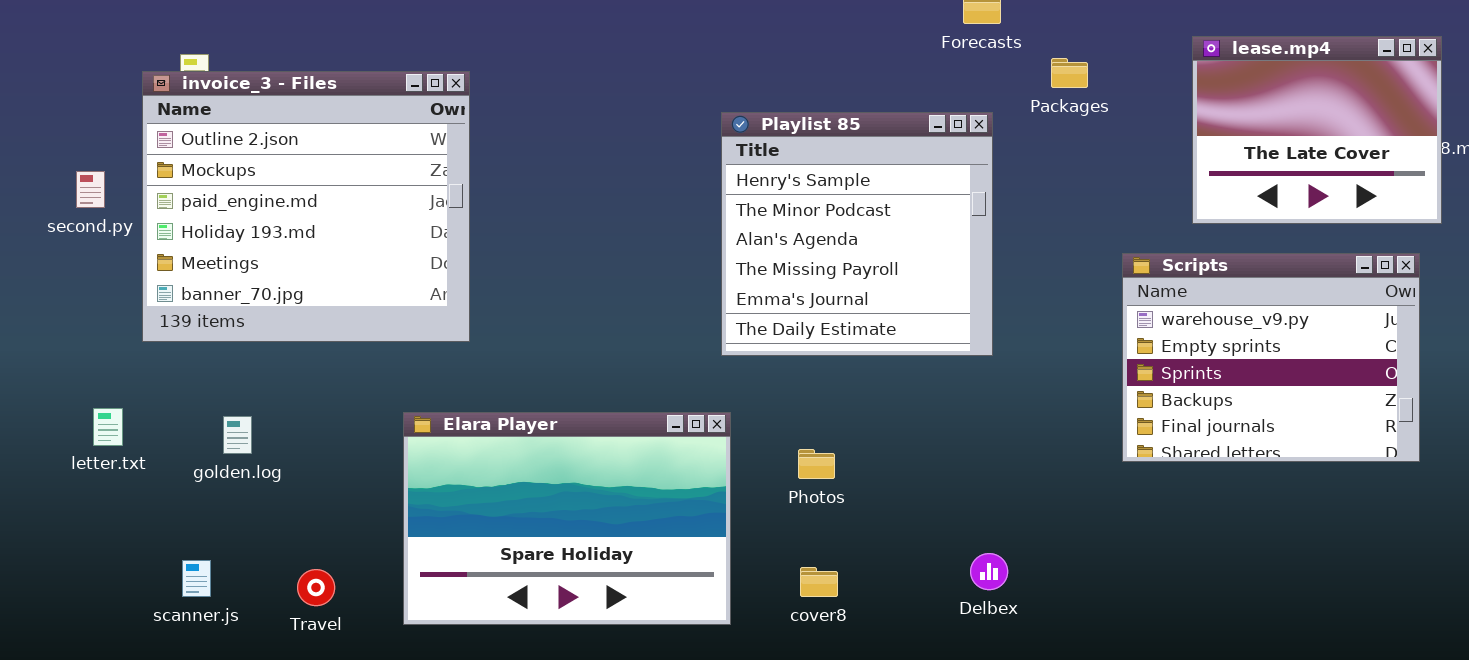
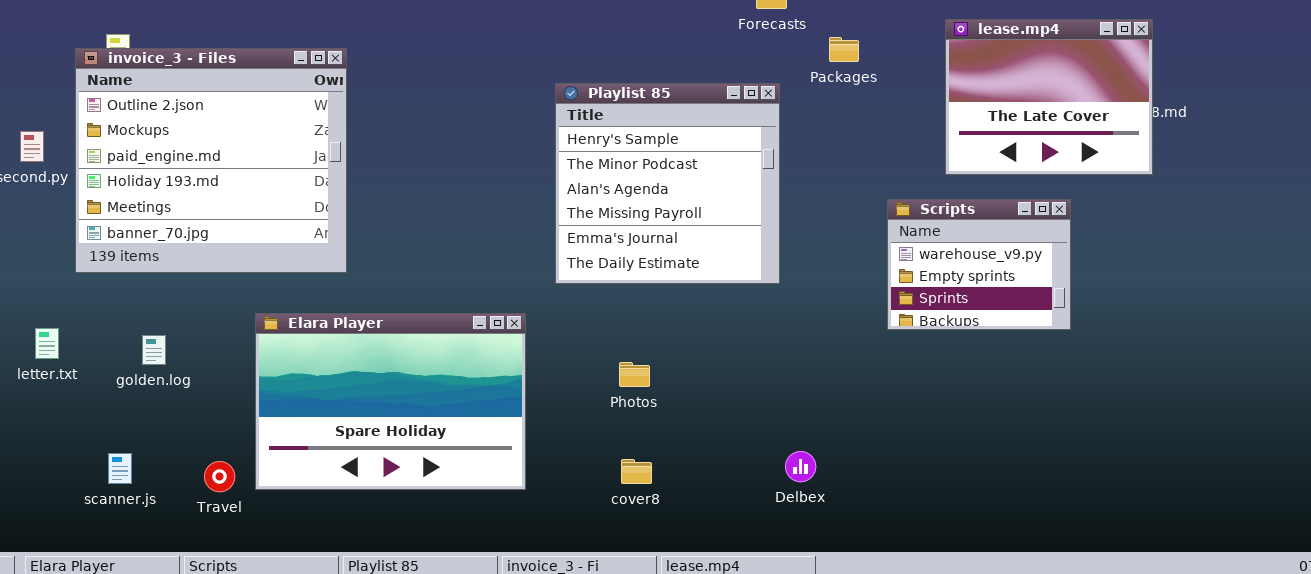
Scripts: [1122,253,1420,462] -> [887,199,1071,330], resized
Elara Player: [403,412,731,625] -> [255,313,526,490], moved
Delbex: [970,553,1008,590] -> [785,451,816,482], moved

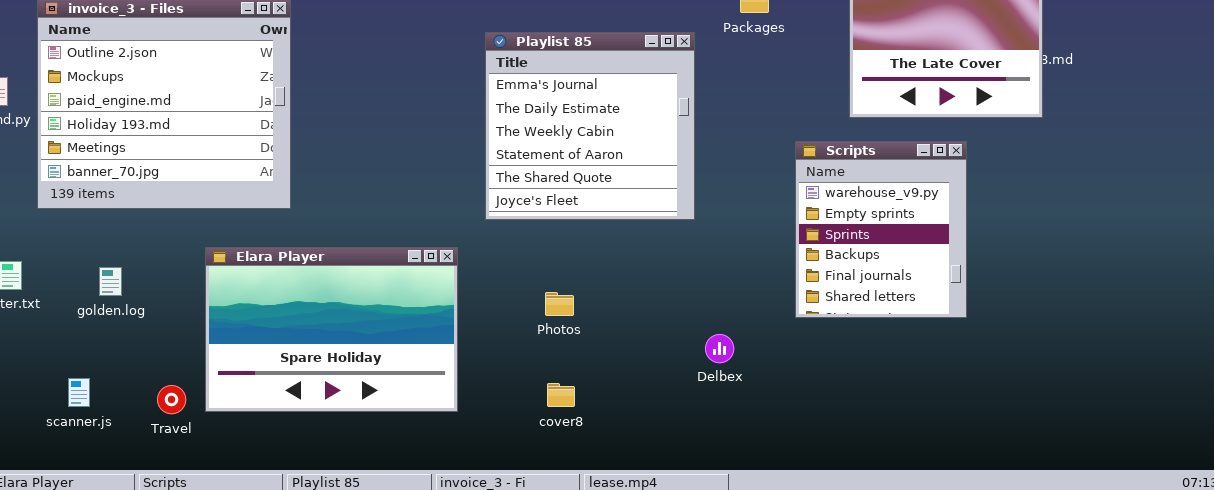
Playlist 85: [555,83,780,284] -> [485,32,695,220], scrolled down 4 rows
Scripts: [887,199,1071,330] -> [795,141,967,318], resized
Delbex: [785,451,816,482] -> [705,334,734,363], moved

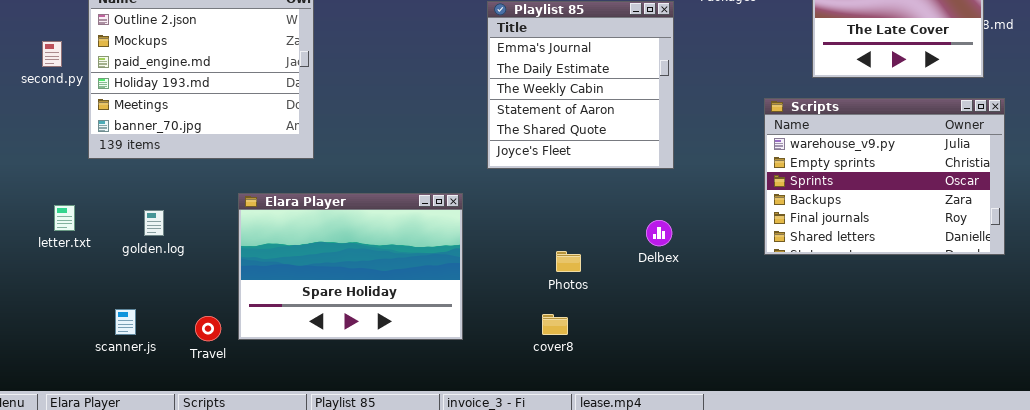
Scripts: [795,141,967,318] -> [764,98,1005,255], resized
Photos: [545,292,574,316] -> [556,251,581,272], moved
Delbex: [705,334,734,363] -> [646,220,672,246], moved

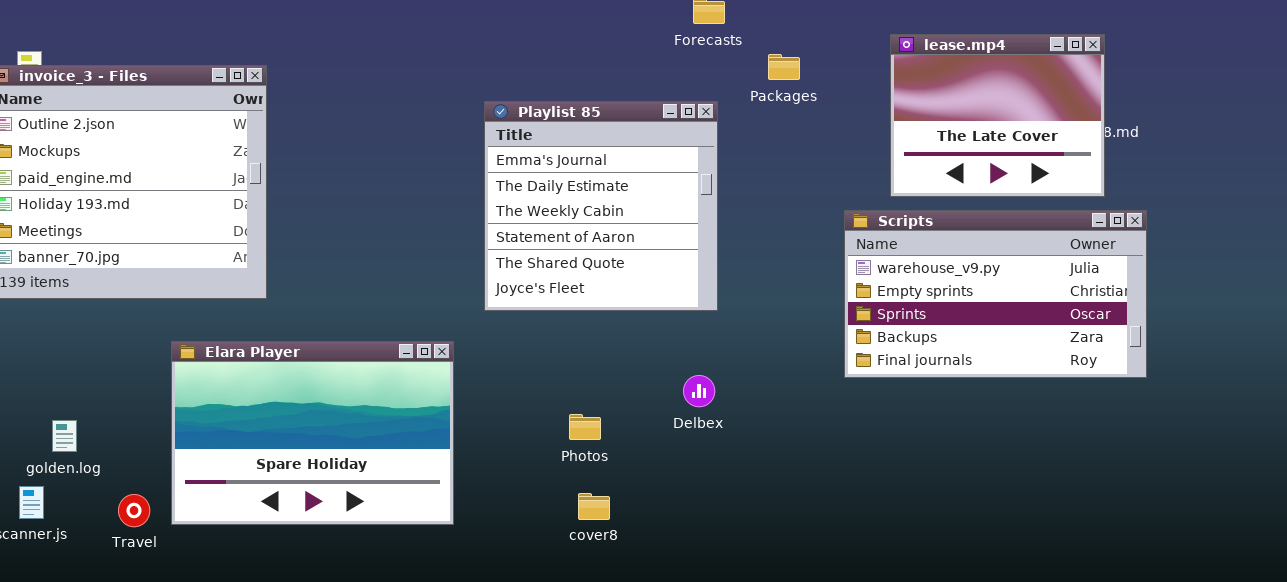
Scripts: [764,98,1005,255] -> [844,210,1147,378], moved, resized
golden.log: [144,210,164,236] -> [52,420,77,452], moved
cover8: [542,314,568,335] -> [578,493,610,520], moved

